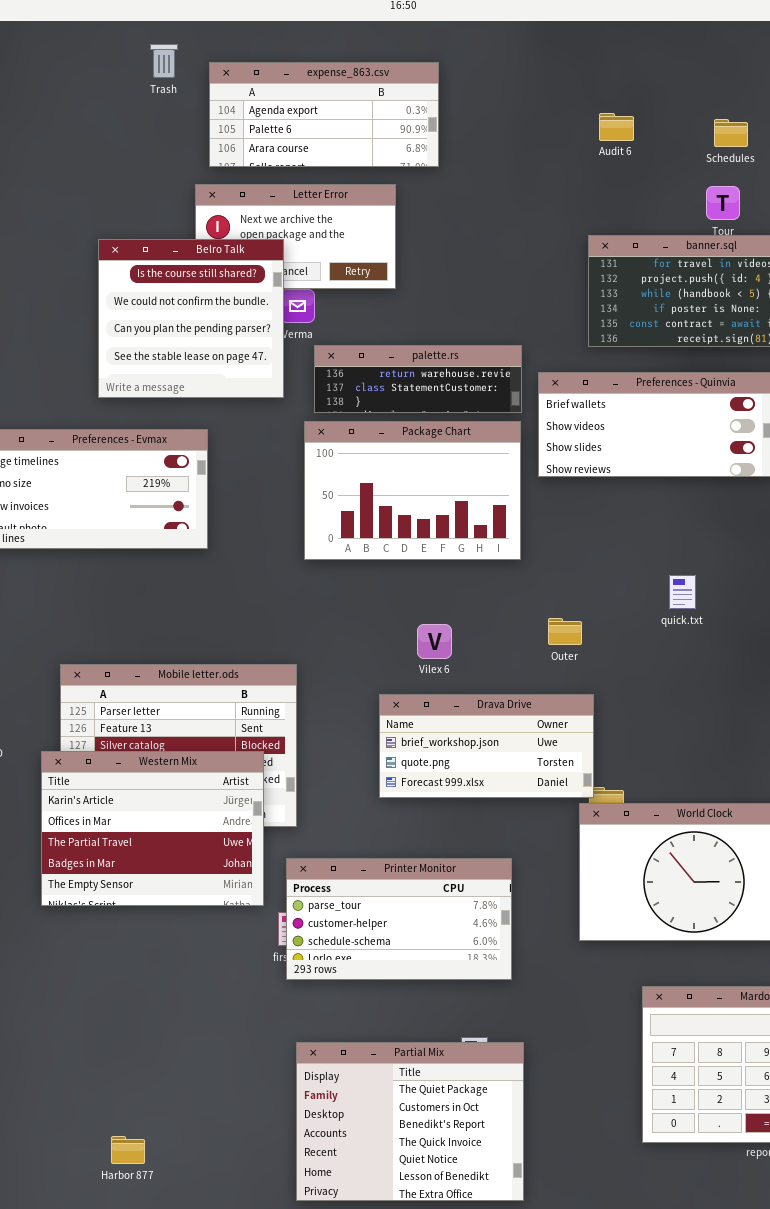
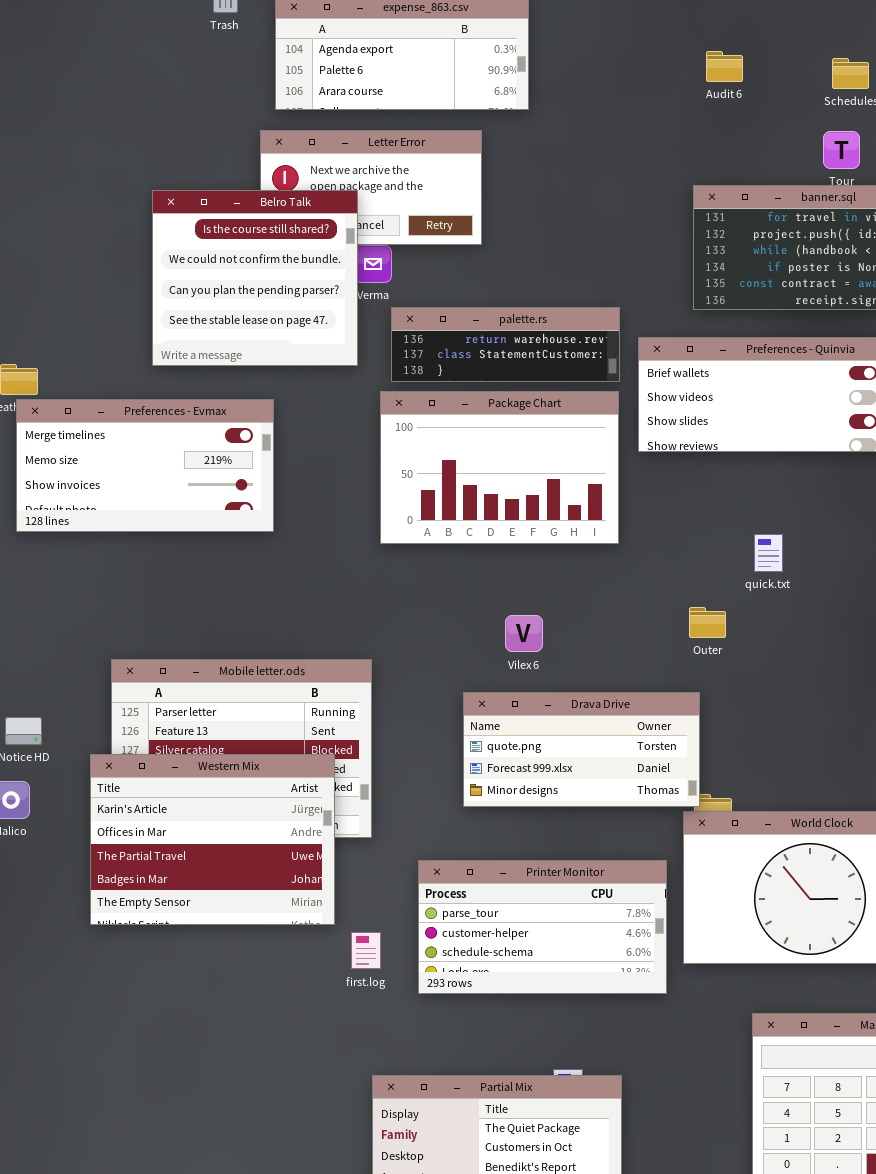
quick.txt: [669,575,696,609] -> [754,534,783,572], moved
Outer: [548,618,582,645] -> [689,607,726,638], moved
Drava Drive: [379,694,594,798] -> [463,692,700,807], scrolled down 1 row
Printer Monitor: [286,858,512,980] -> [418,860,667,994], moved

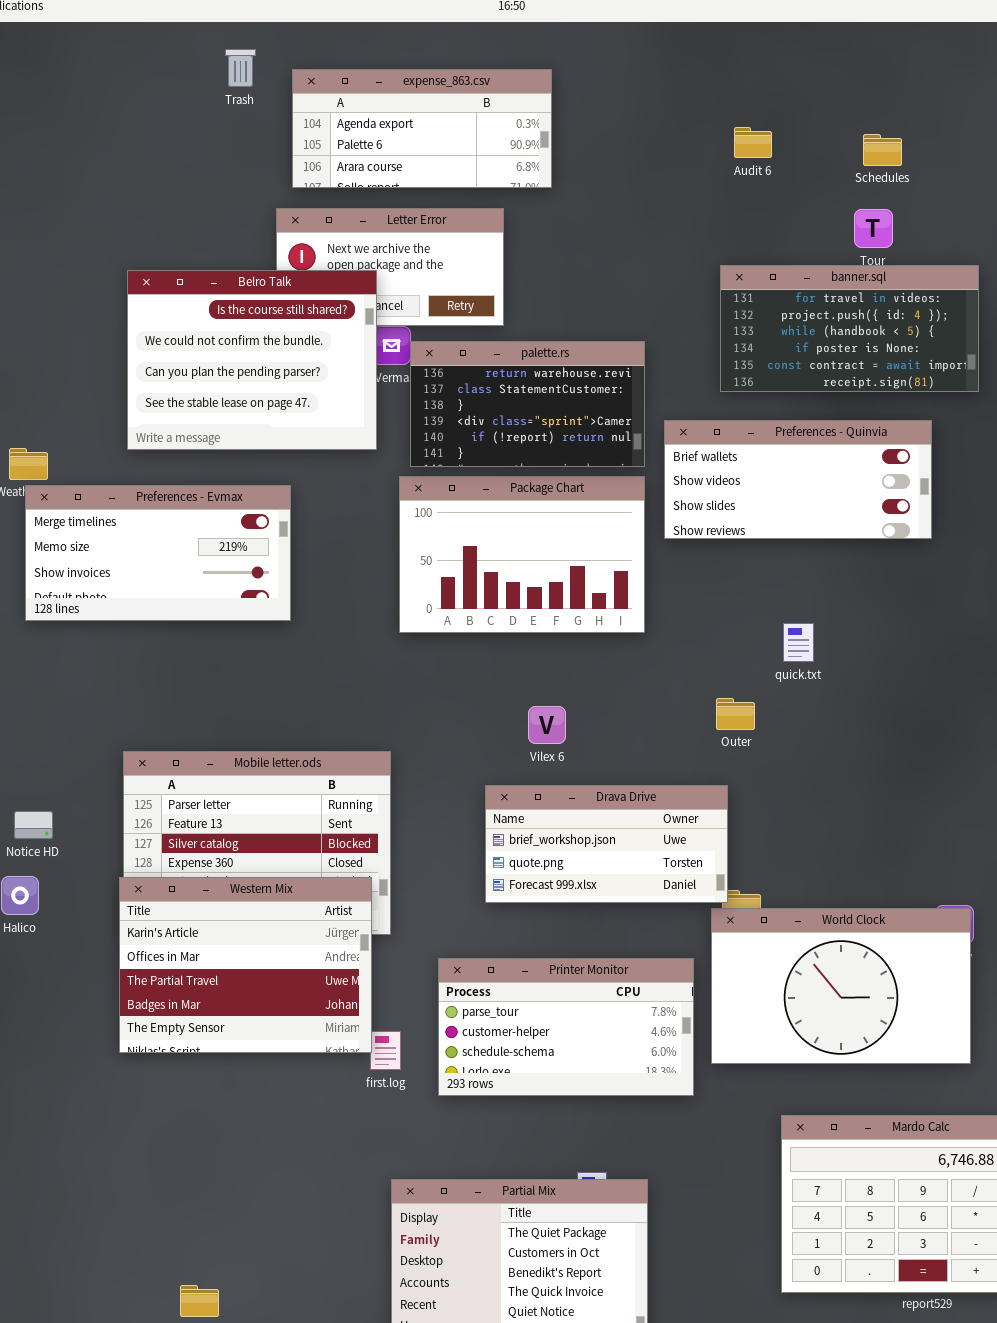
Belro Talk: [152,190,358,366] -> [127,270,377,450], resized
palette.rs: [391,307,620,382] -> [410,341,645,467], resized
Drava Drive: [463,692,700,807] -> [485,785,728,903], scrolled up 1 row
Western Mix: [90,754,335,925] -> [119,877,372,1053], moved

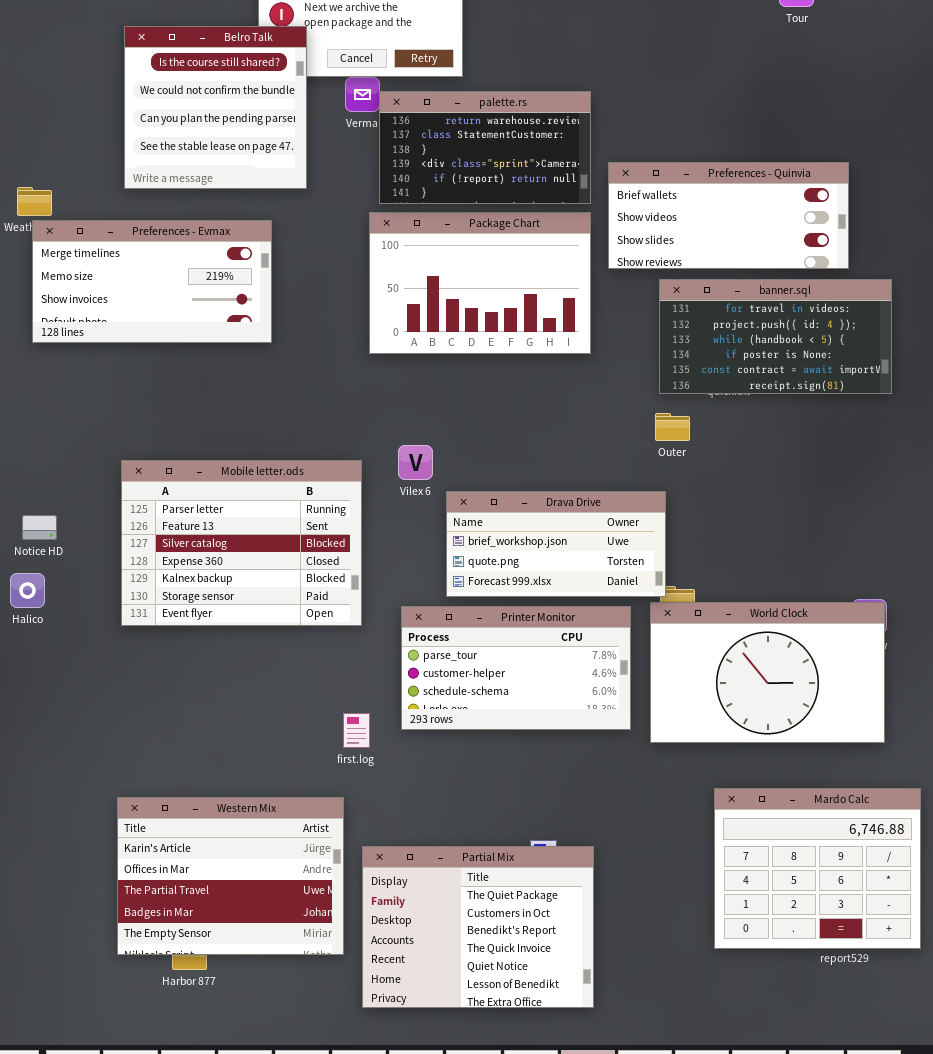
banner.sql: [720,265,979,392] -> [659,279,892,394], moved
Belro Talk: [127,270,377,450] -> [124,26,307,189], resized
Vilex 6: [528,706,566,744] -> [398,445,433,480], moved
Western Mix: [119,877,372,1053] -> [117,797,344,955], moved
Printer Monitor: [438,958,694,1096] -> [401,606,631,730], moved

